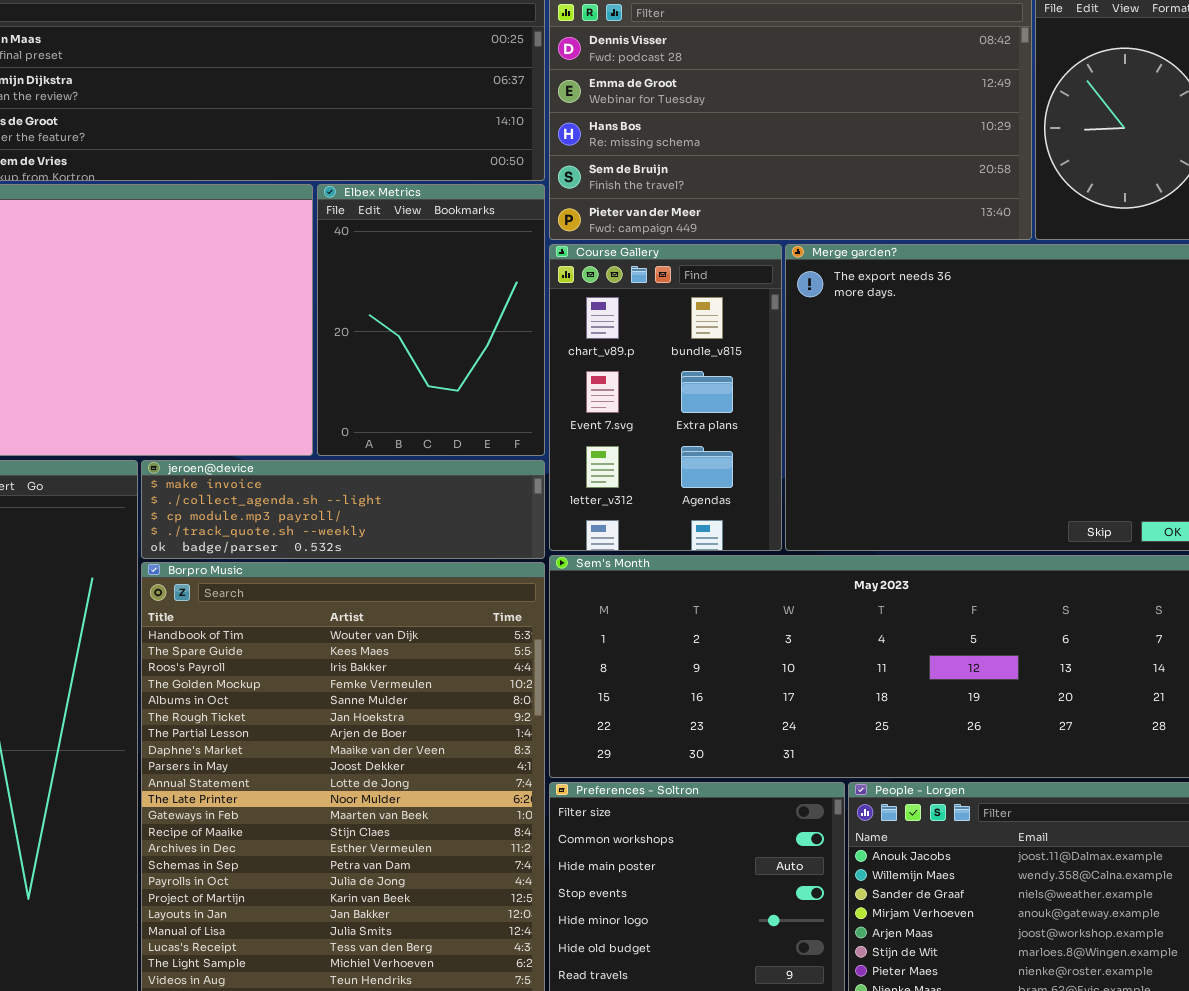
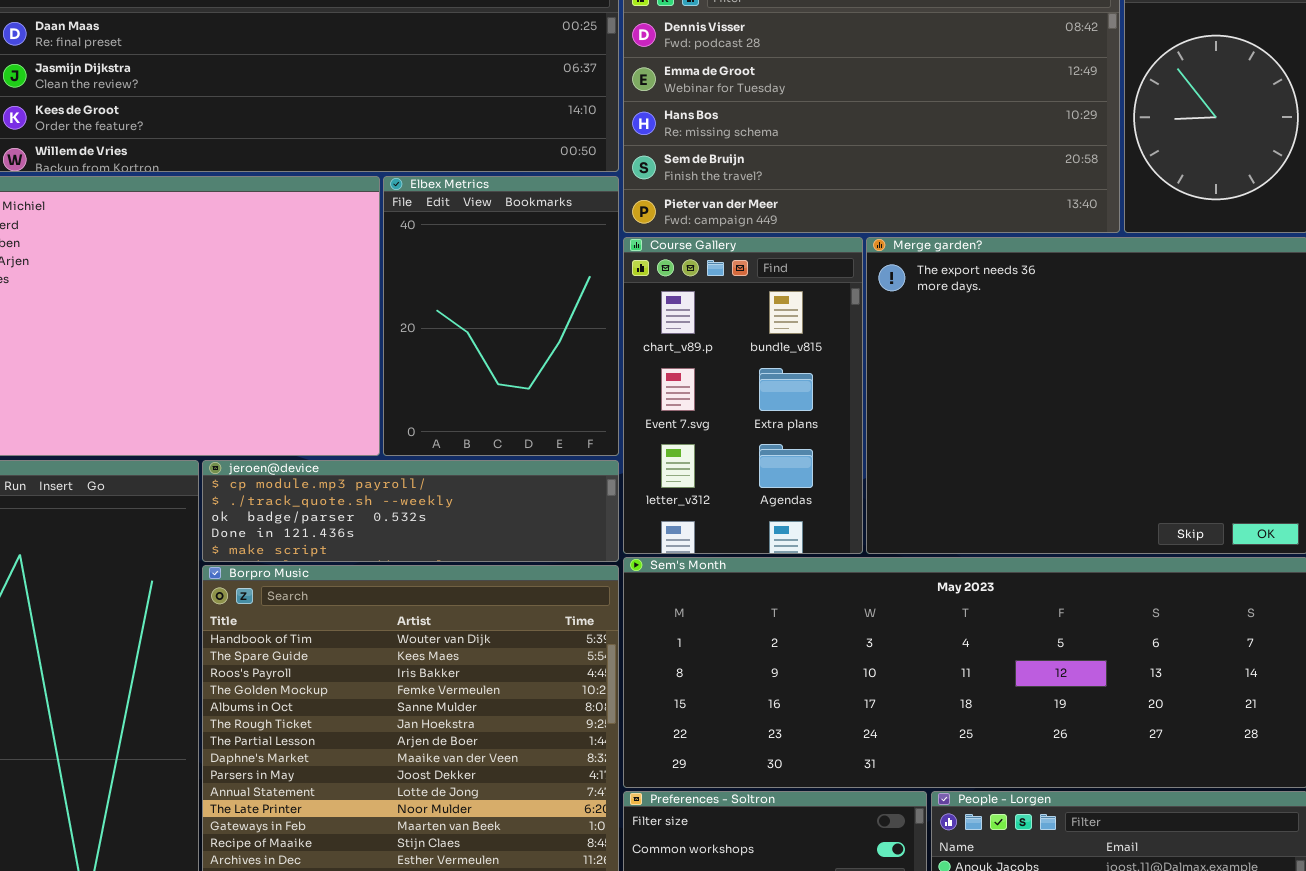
jeroen@device: [141,460,545,559] -> [202,460,619,562], scrolled down 2 rows

